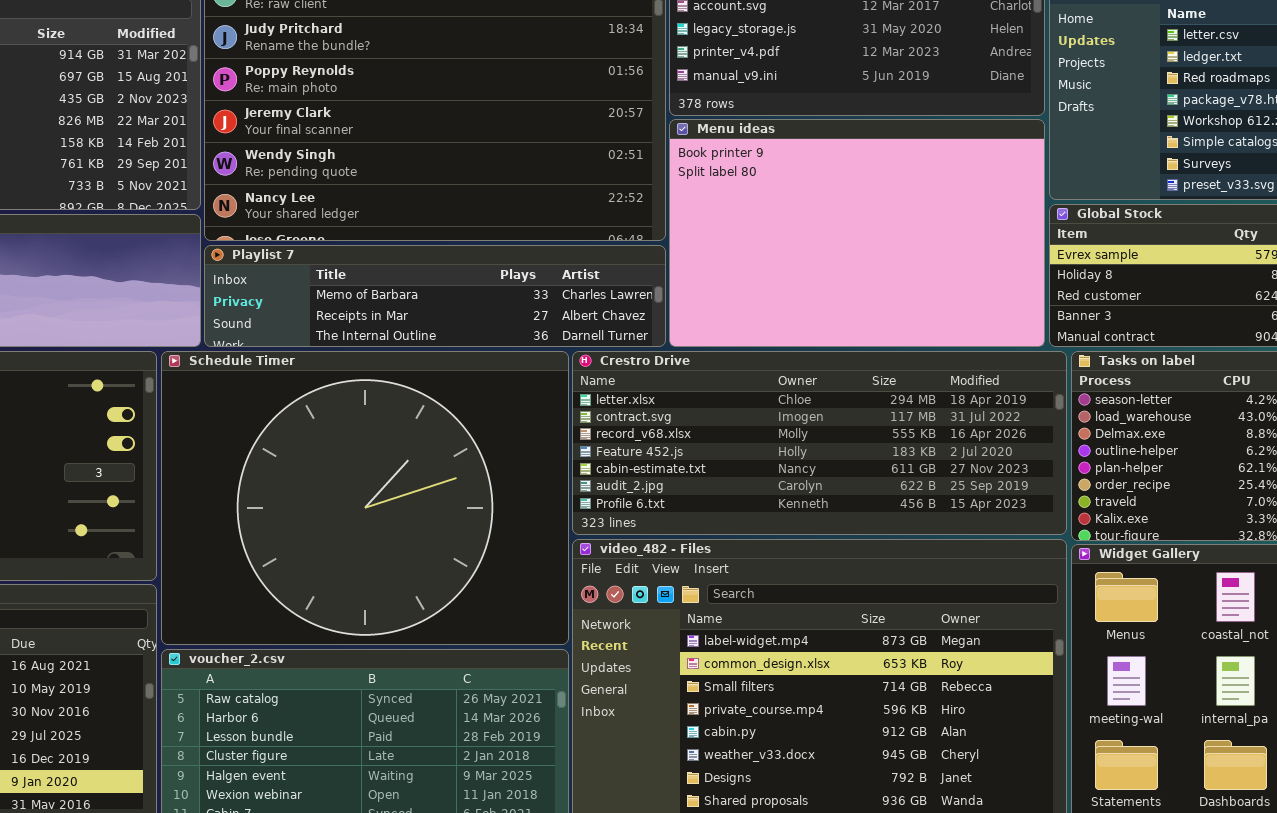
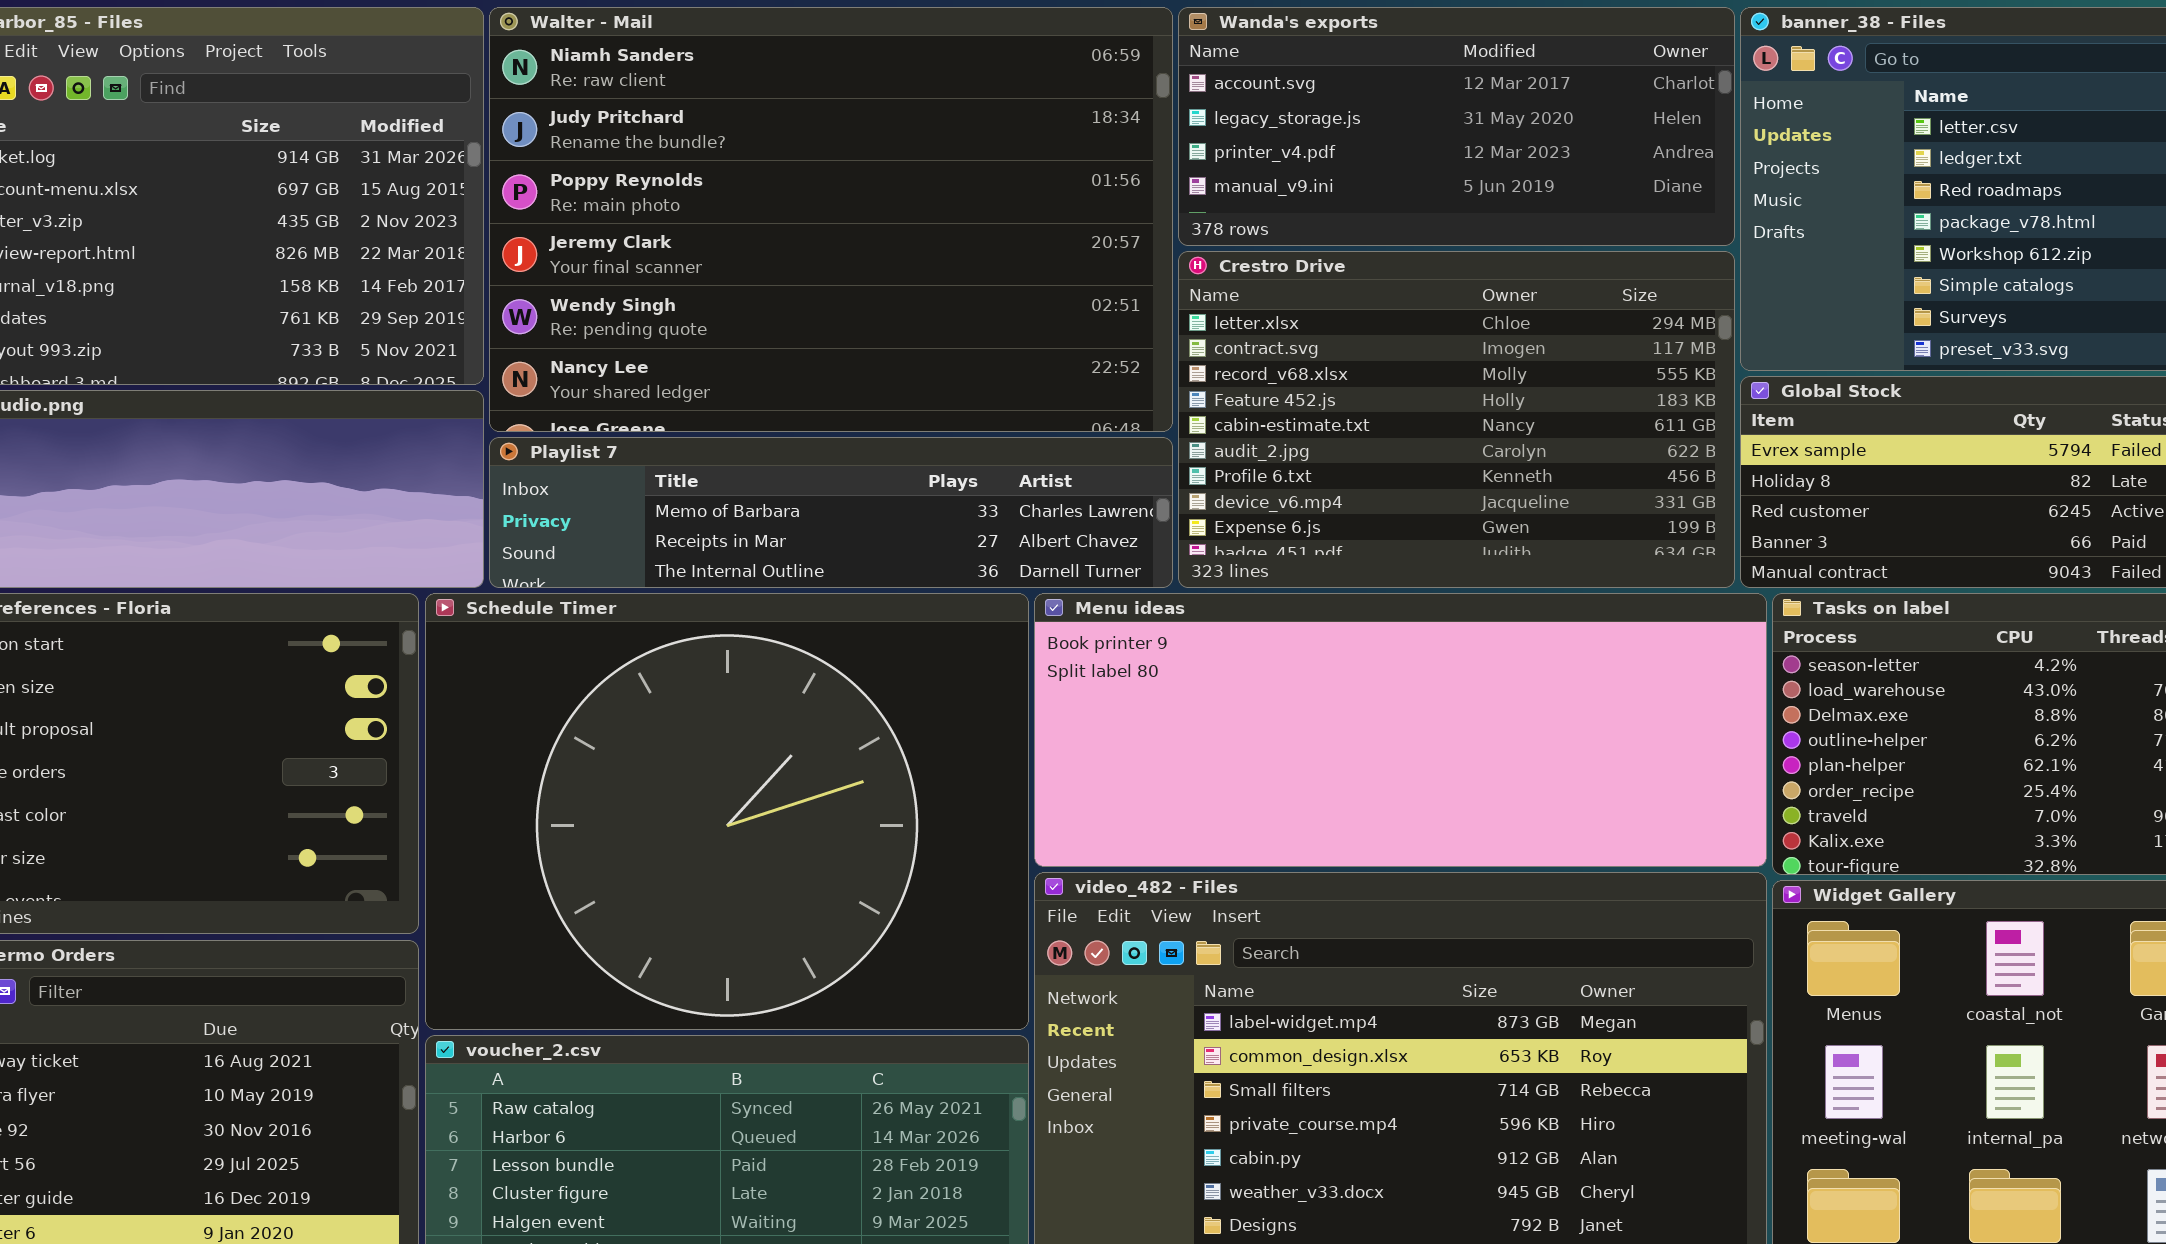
Menu ideas: [669,119,1045,347] -> [1034,593,1767,867], moved, resized
Crestro Drive: [572,351,1067,535] -> [1178,251,1735,588], moved, resized

